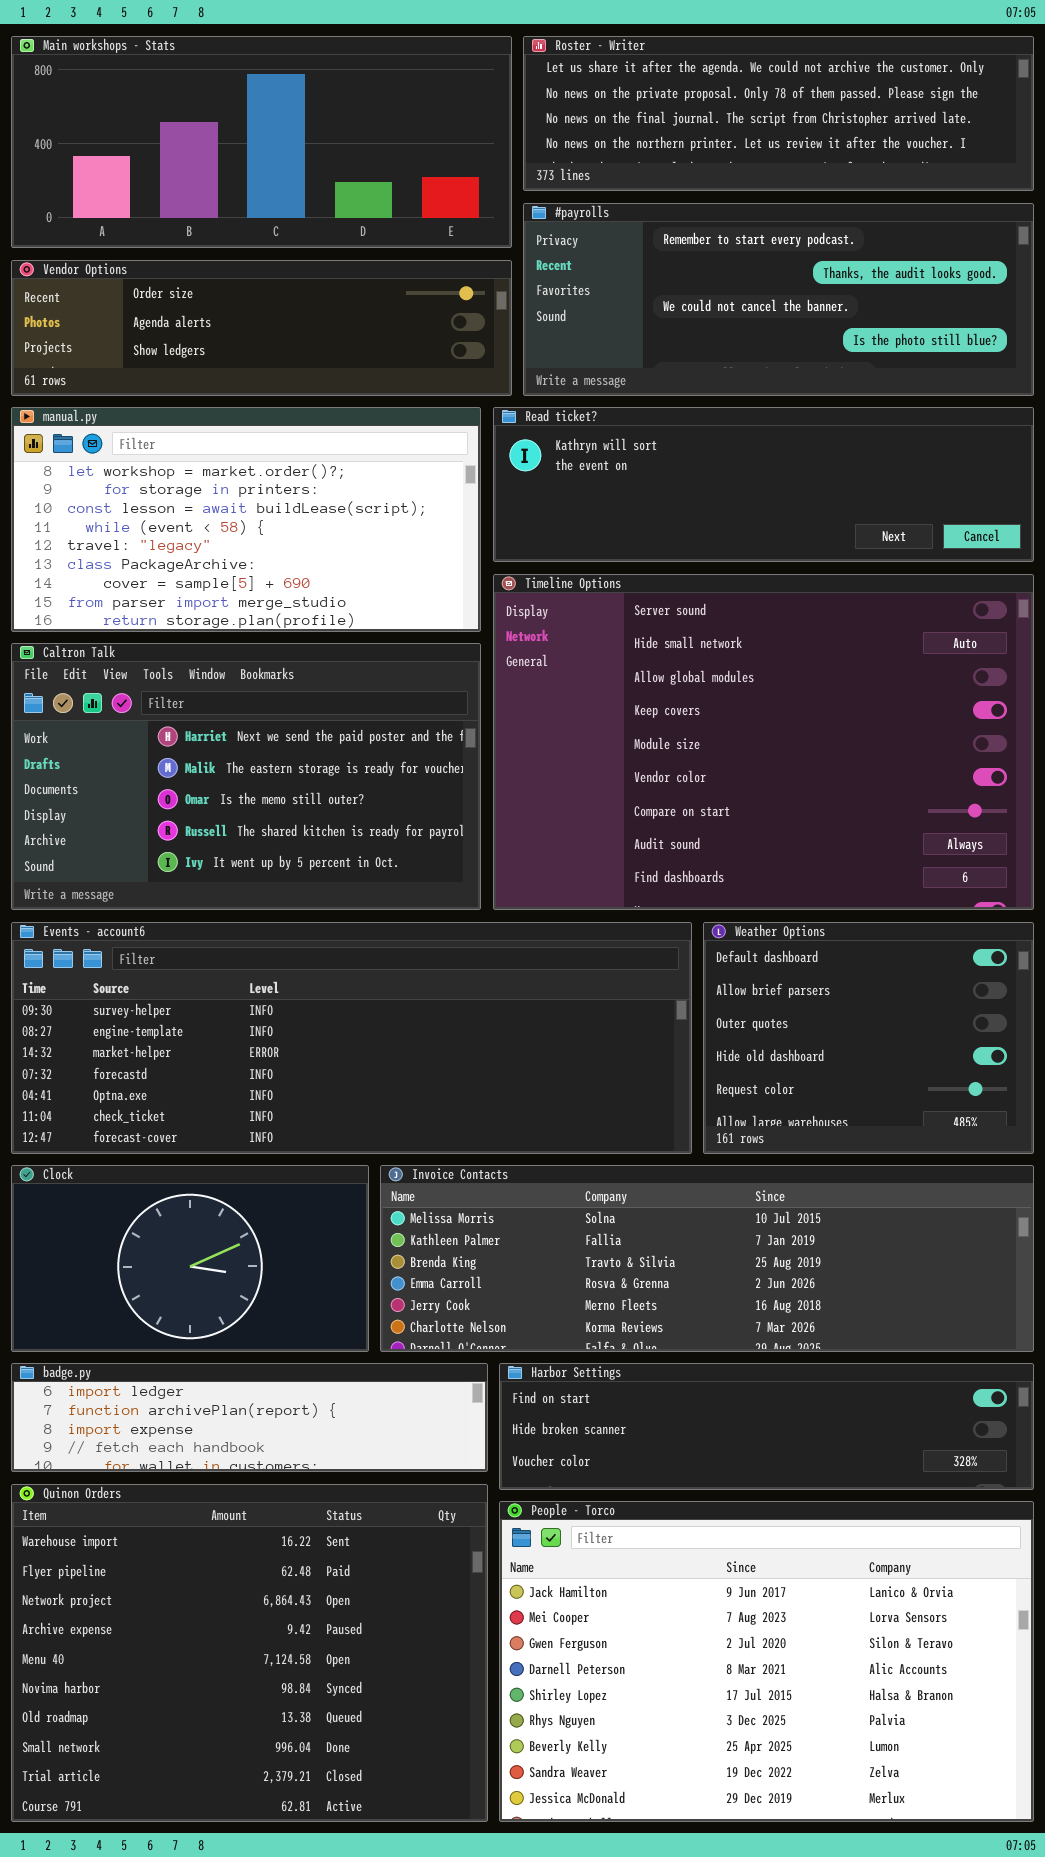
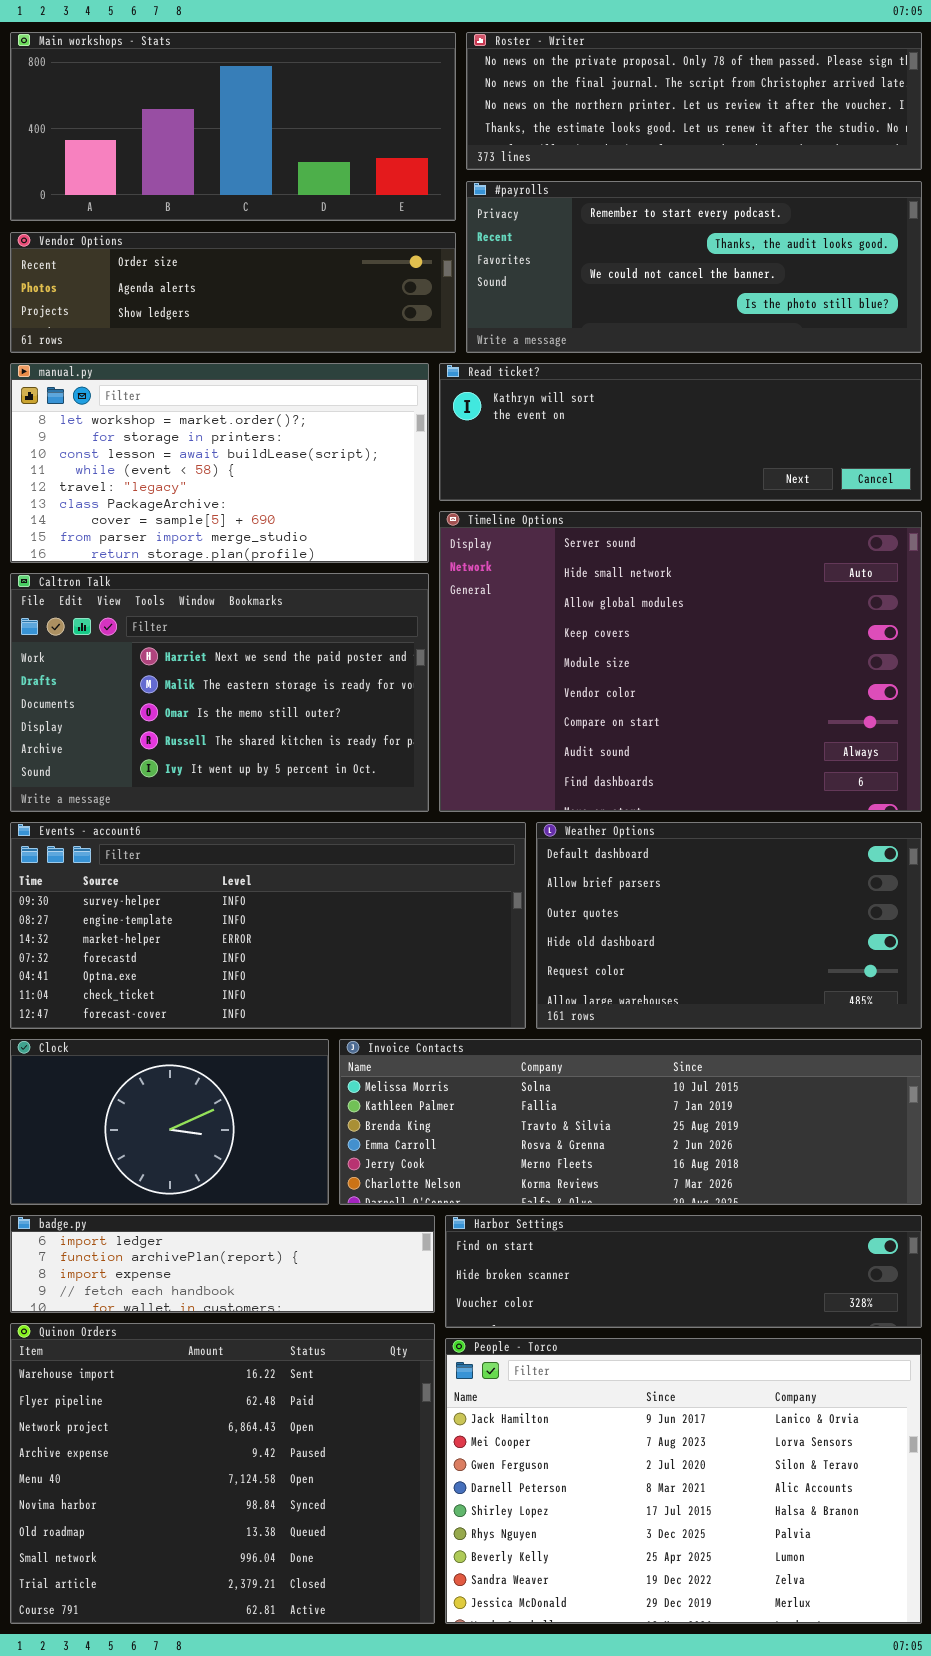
Roster - Writer: [523,36,1034,191] -> [466,32,922,170], scrolled down 1 row
Events - account6: [11,922,692,1154] -> [10,822,526,1029], resized
Weather Options: [703,922,1034,1154] -> [536,822,922,1029], resized

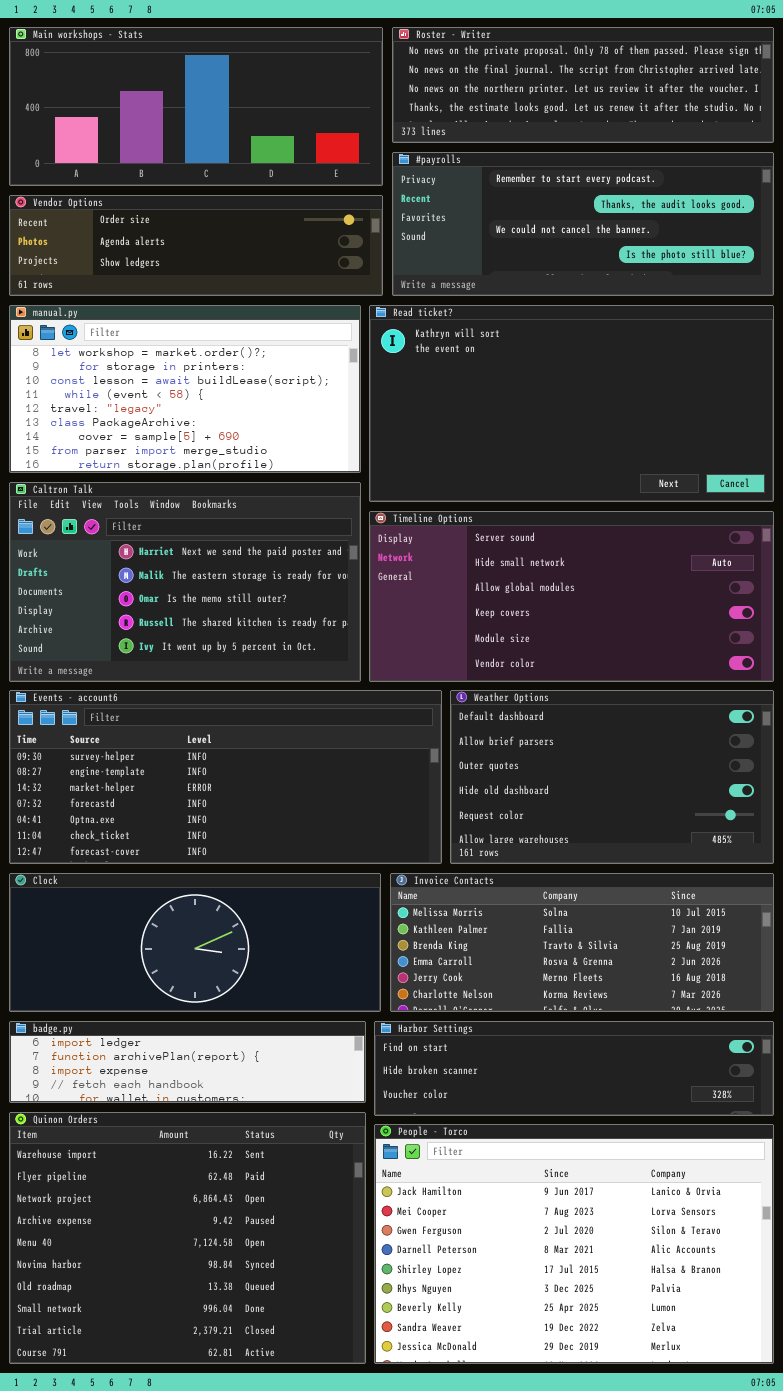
Read ticket?: [439,363,922,501] -> [369,305,774,502], resized
Timeline Options: [439,511,922,812] -> [369,511,774,682], resized
Clock: [10,1039,329,1205] -> [9,873,381,1012], resized
Invoice Contacts: [339,1039,922,1205] -> [390,873,774,1012], resized

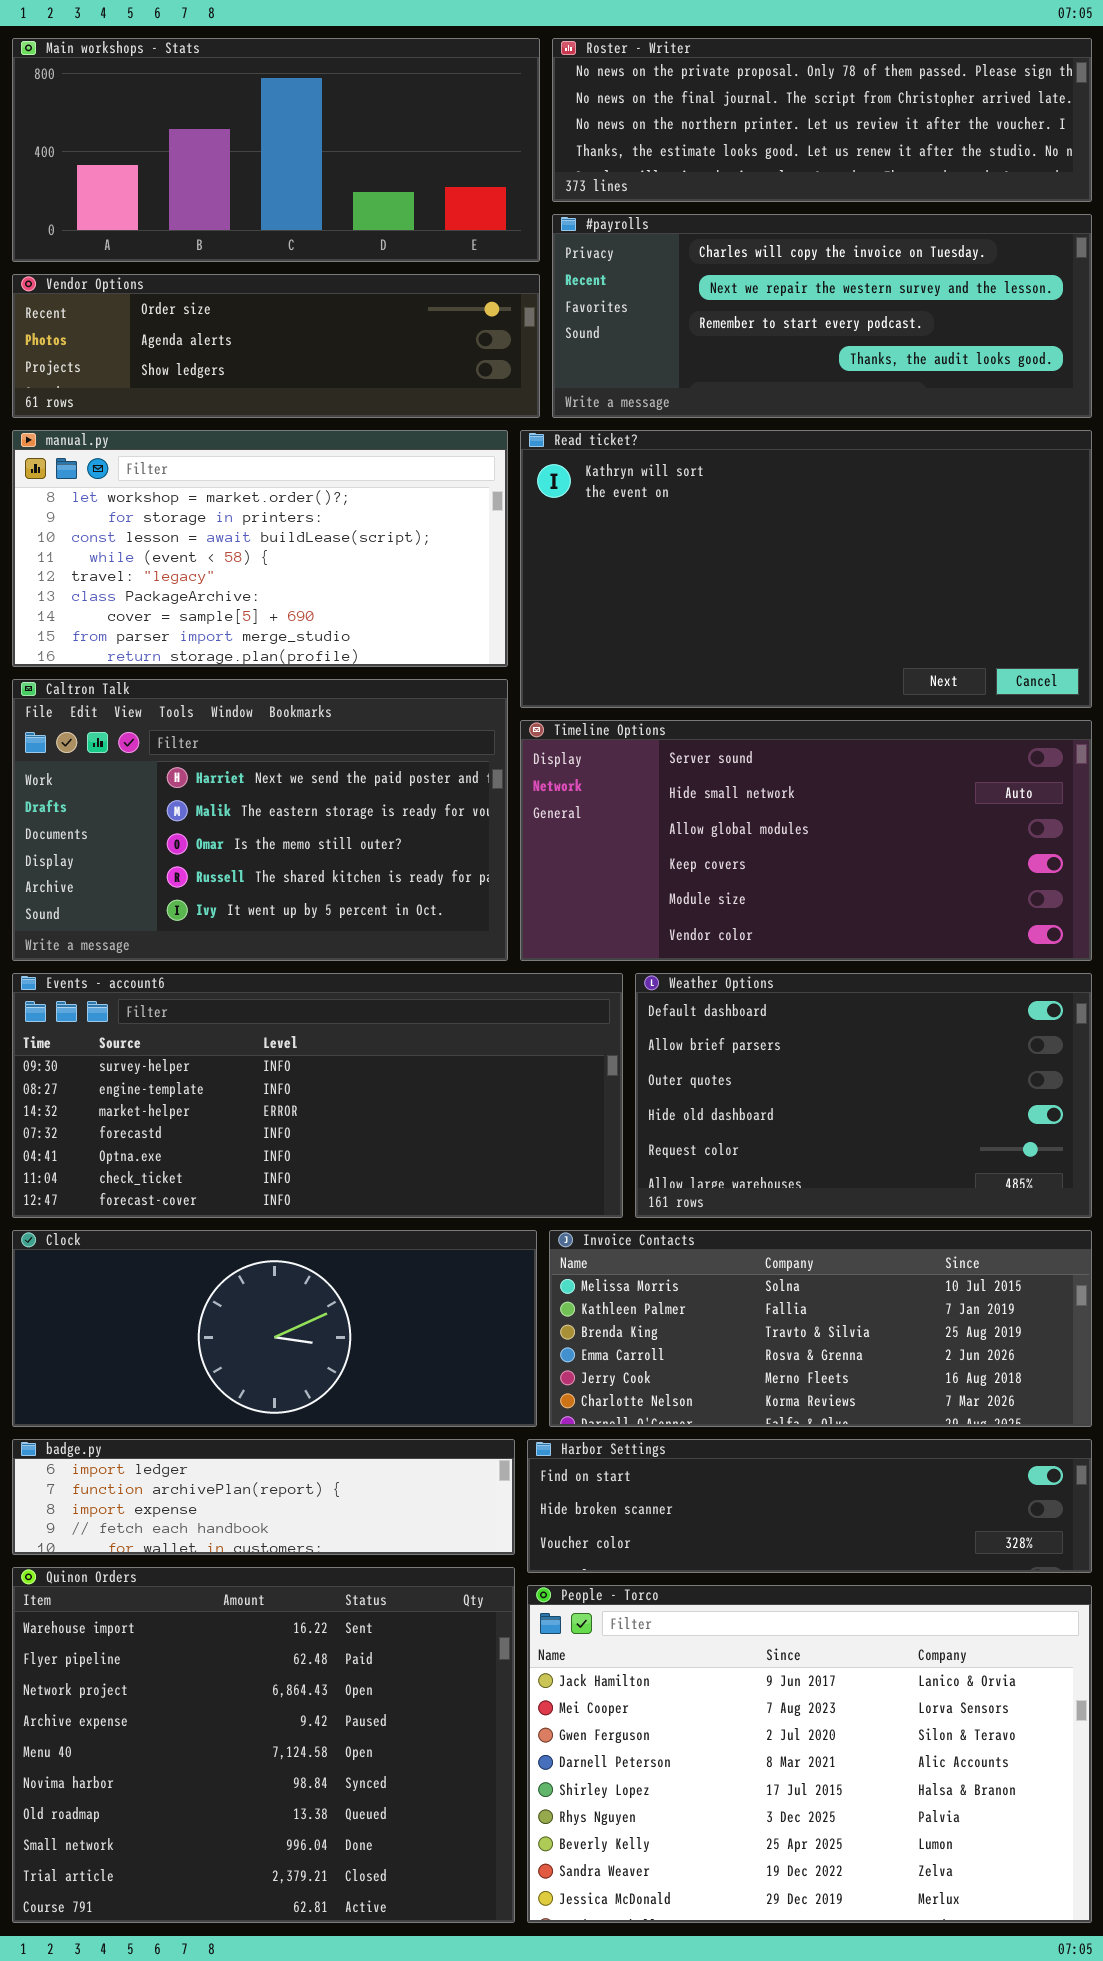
#payrolls: [392,152,774,296] -> [552,214,1092,418], scrolled up 2 rows

